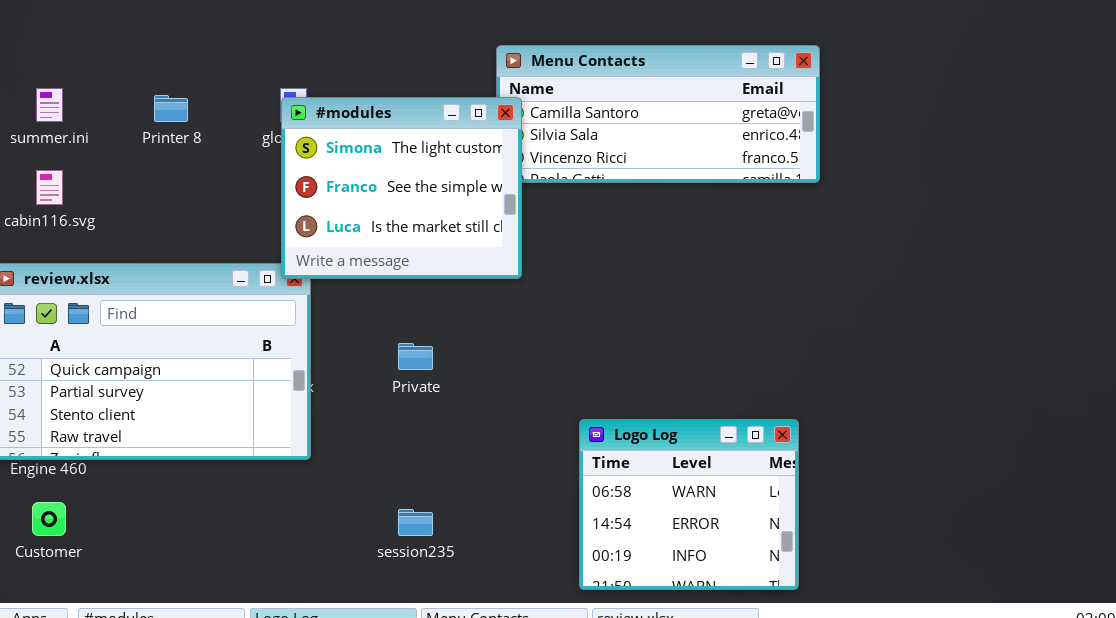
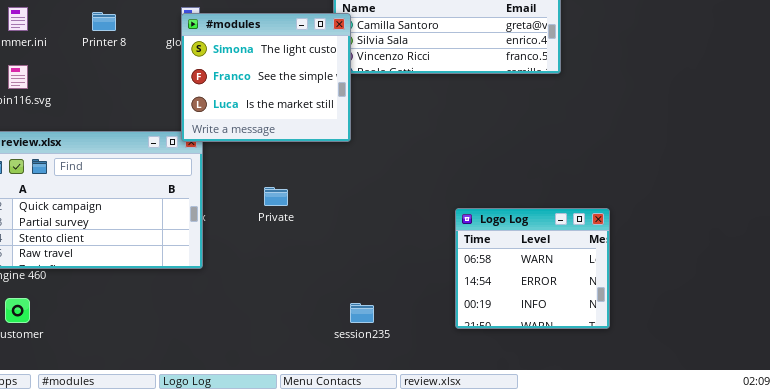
Logo Log: [579,419,799,590] -> [455,208,610,329], moved
session235: [398,509,433,536] -> [350,303,374,323], moved

